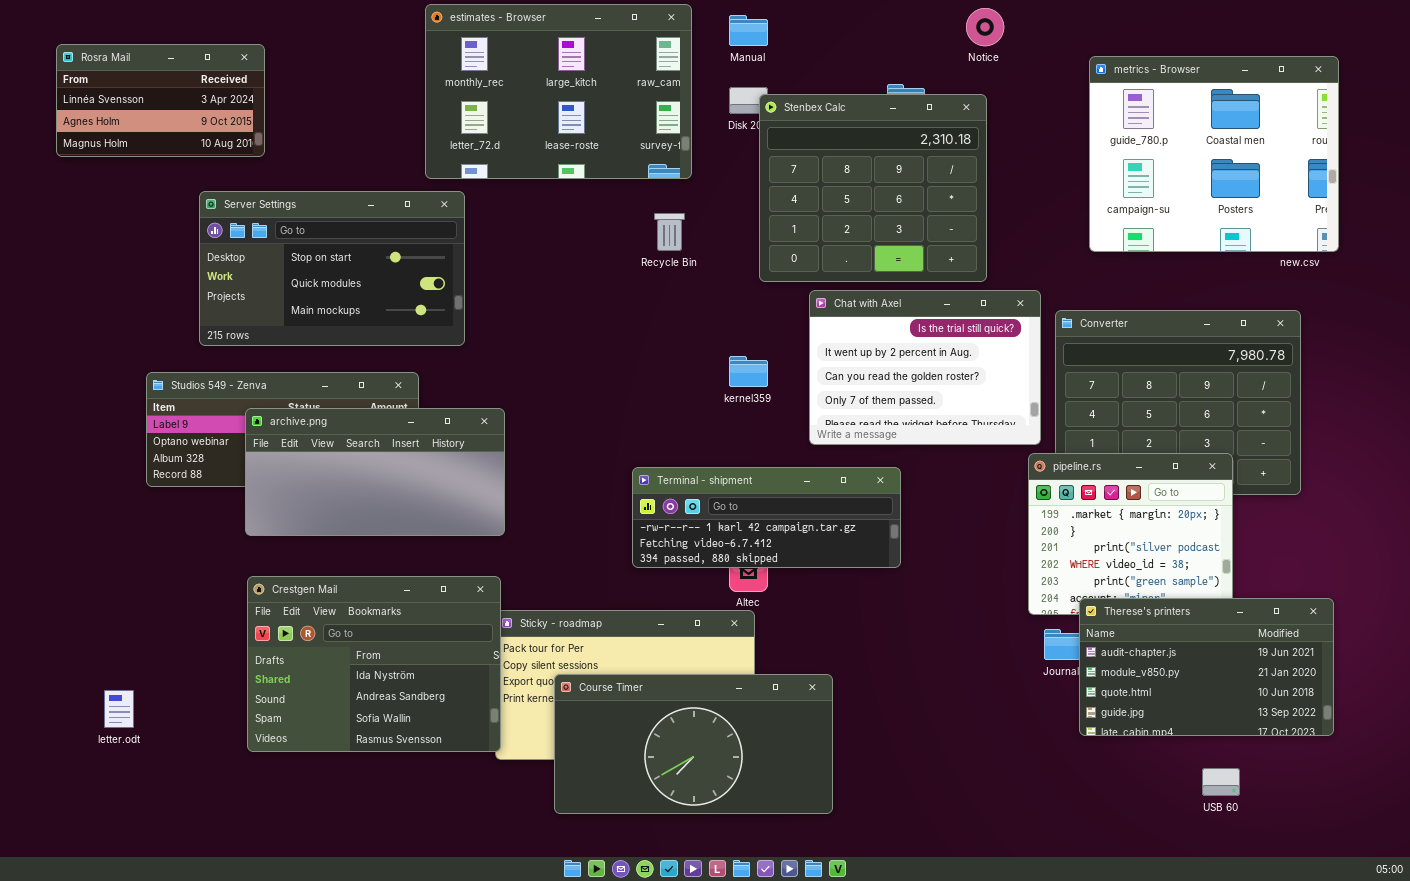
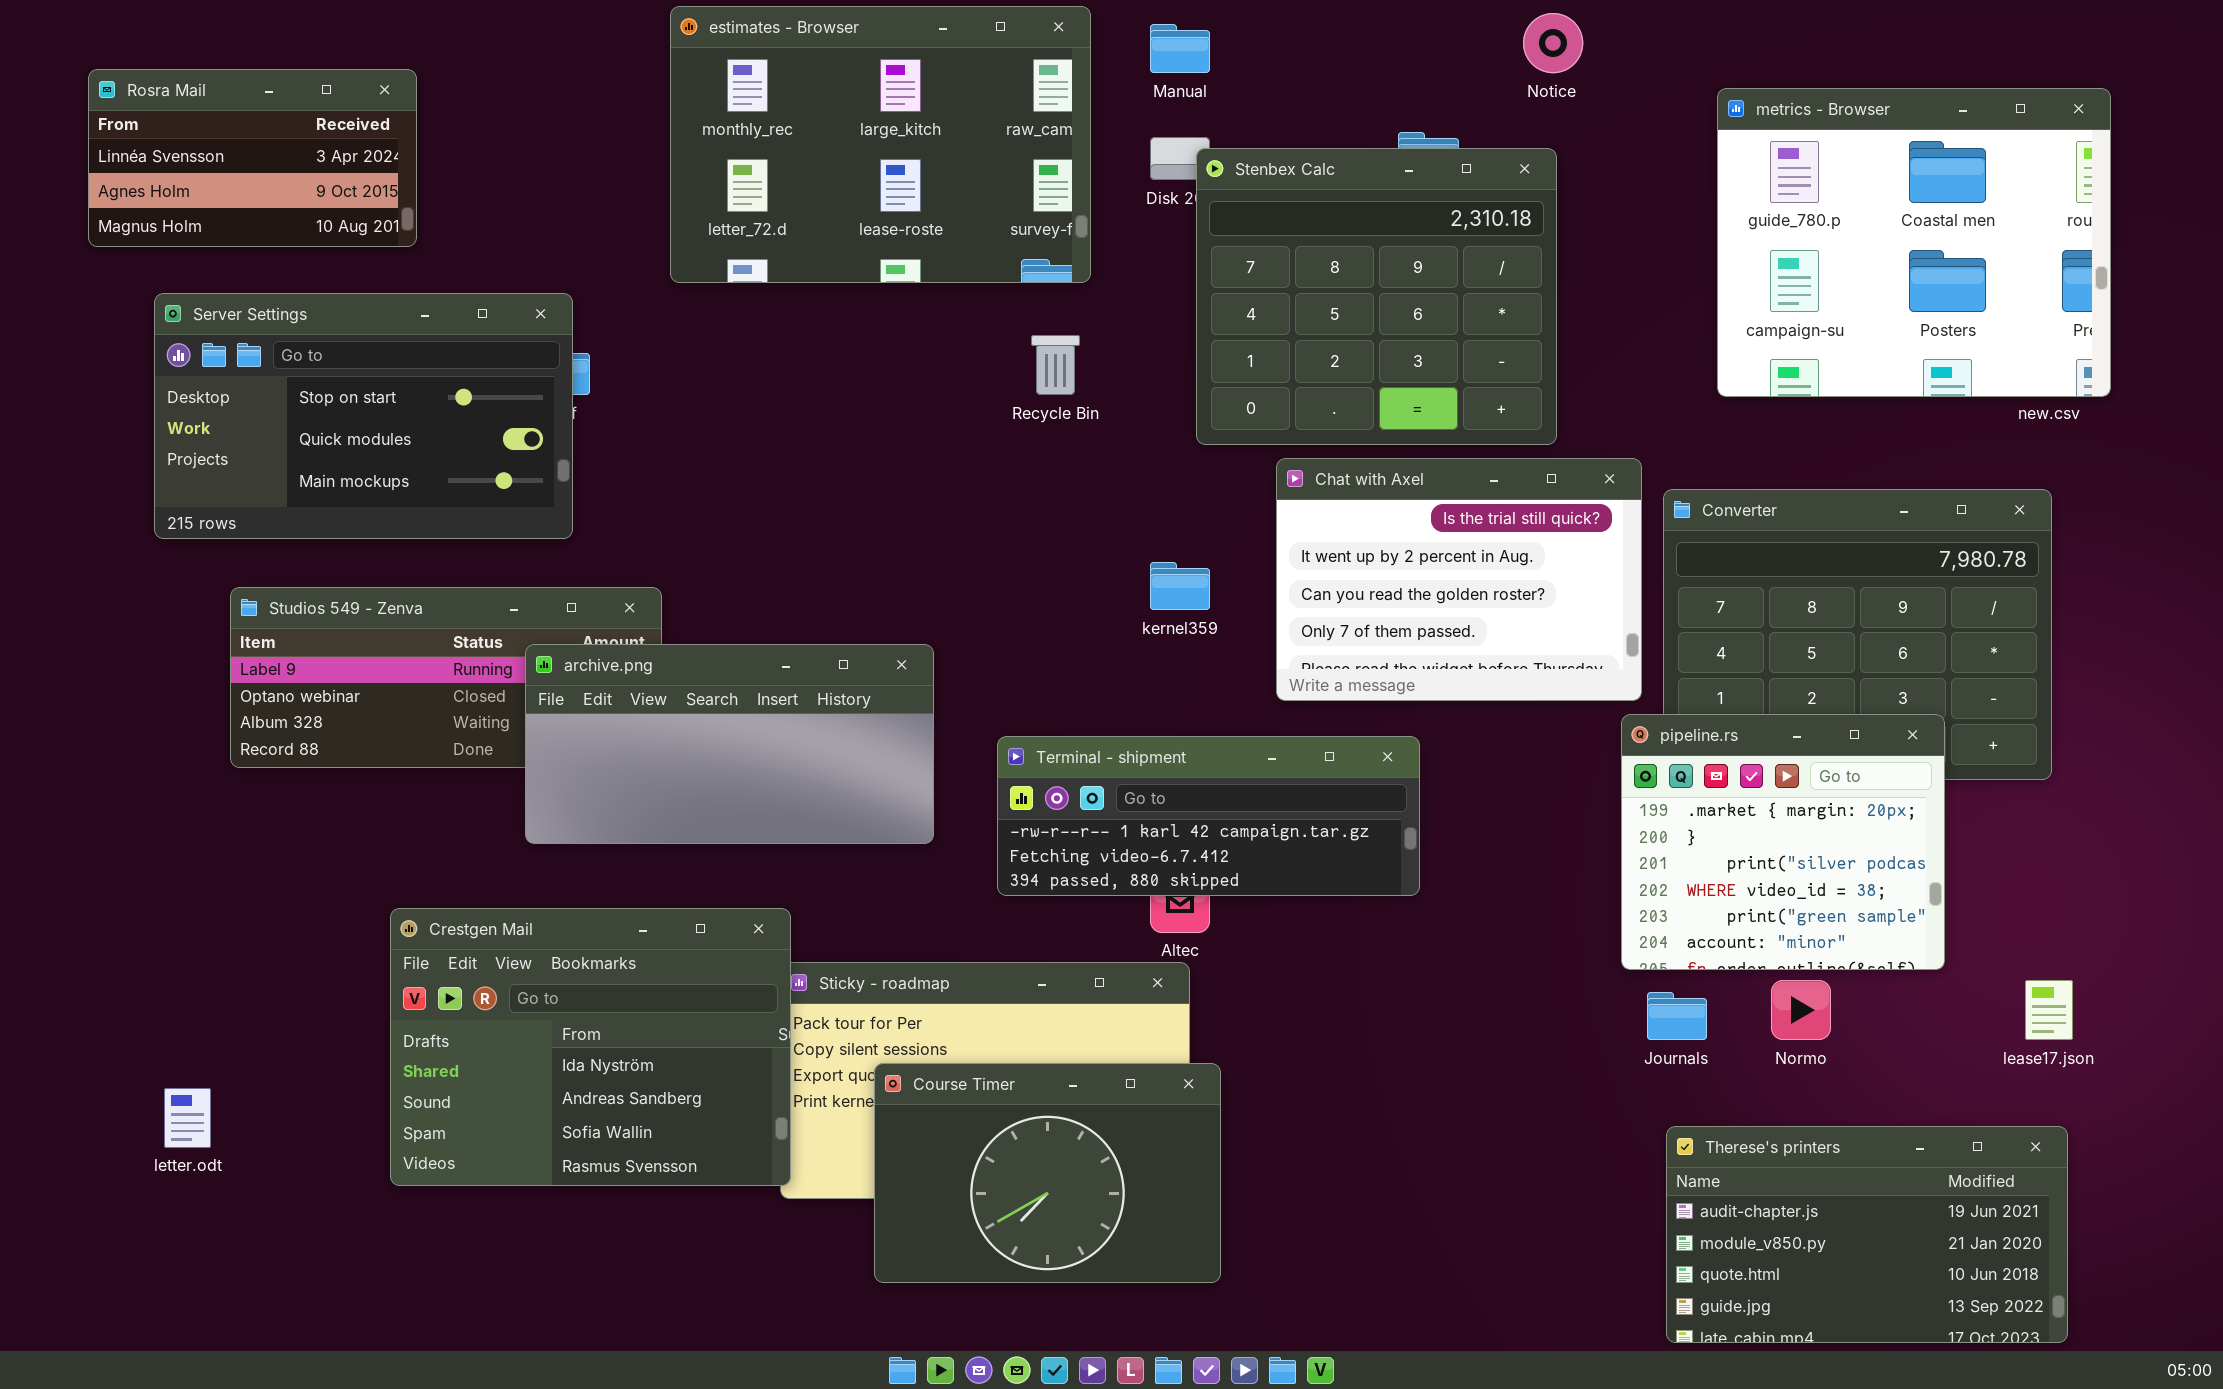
Server Settings: [199,191,465,346] -> [154,293,573,539], moved
archive.png: [245,408,505,536] -> [525,644,934,844], moved
Therese's printers: [1079,598,1334,736] -> [1666,1126,2068,1343], moved
Course Timer: [554,674,833,814] -> [874,1063,1221,1283], resized

